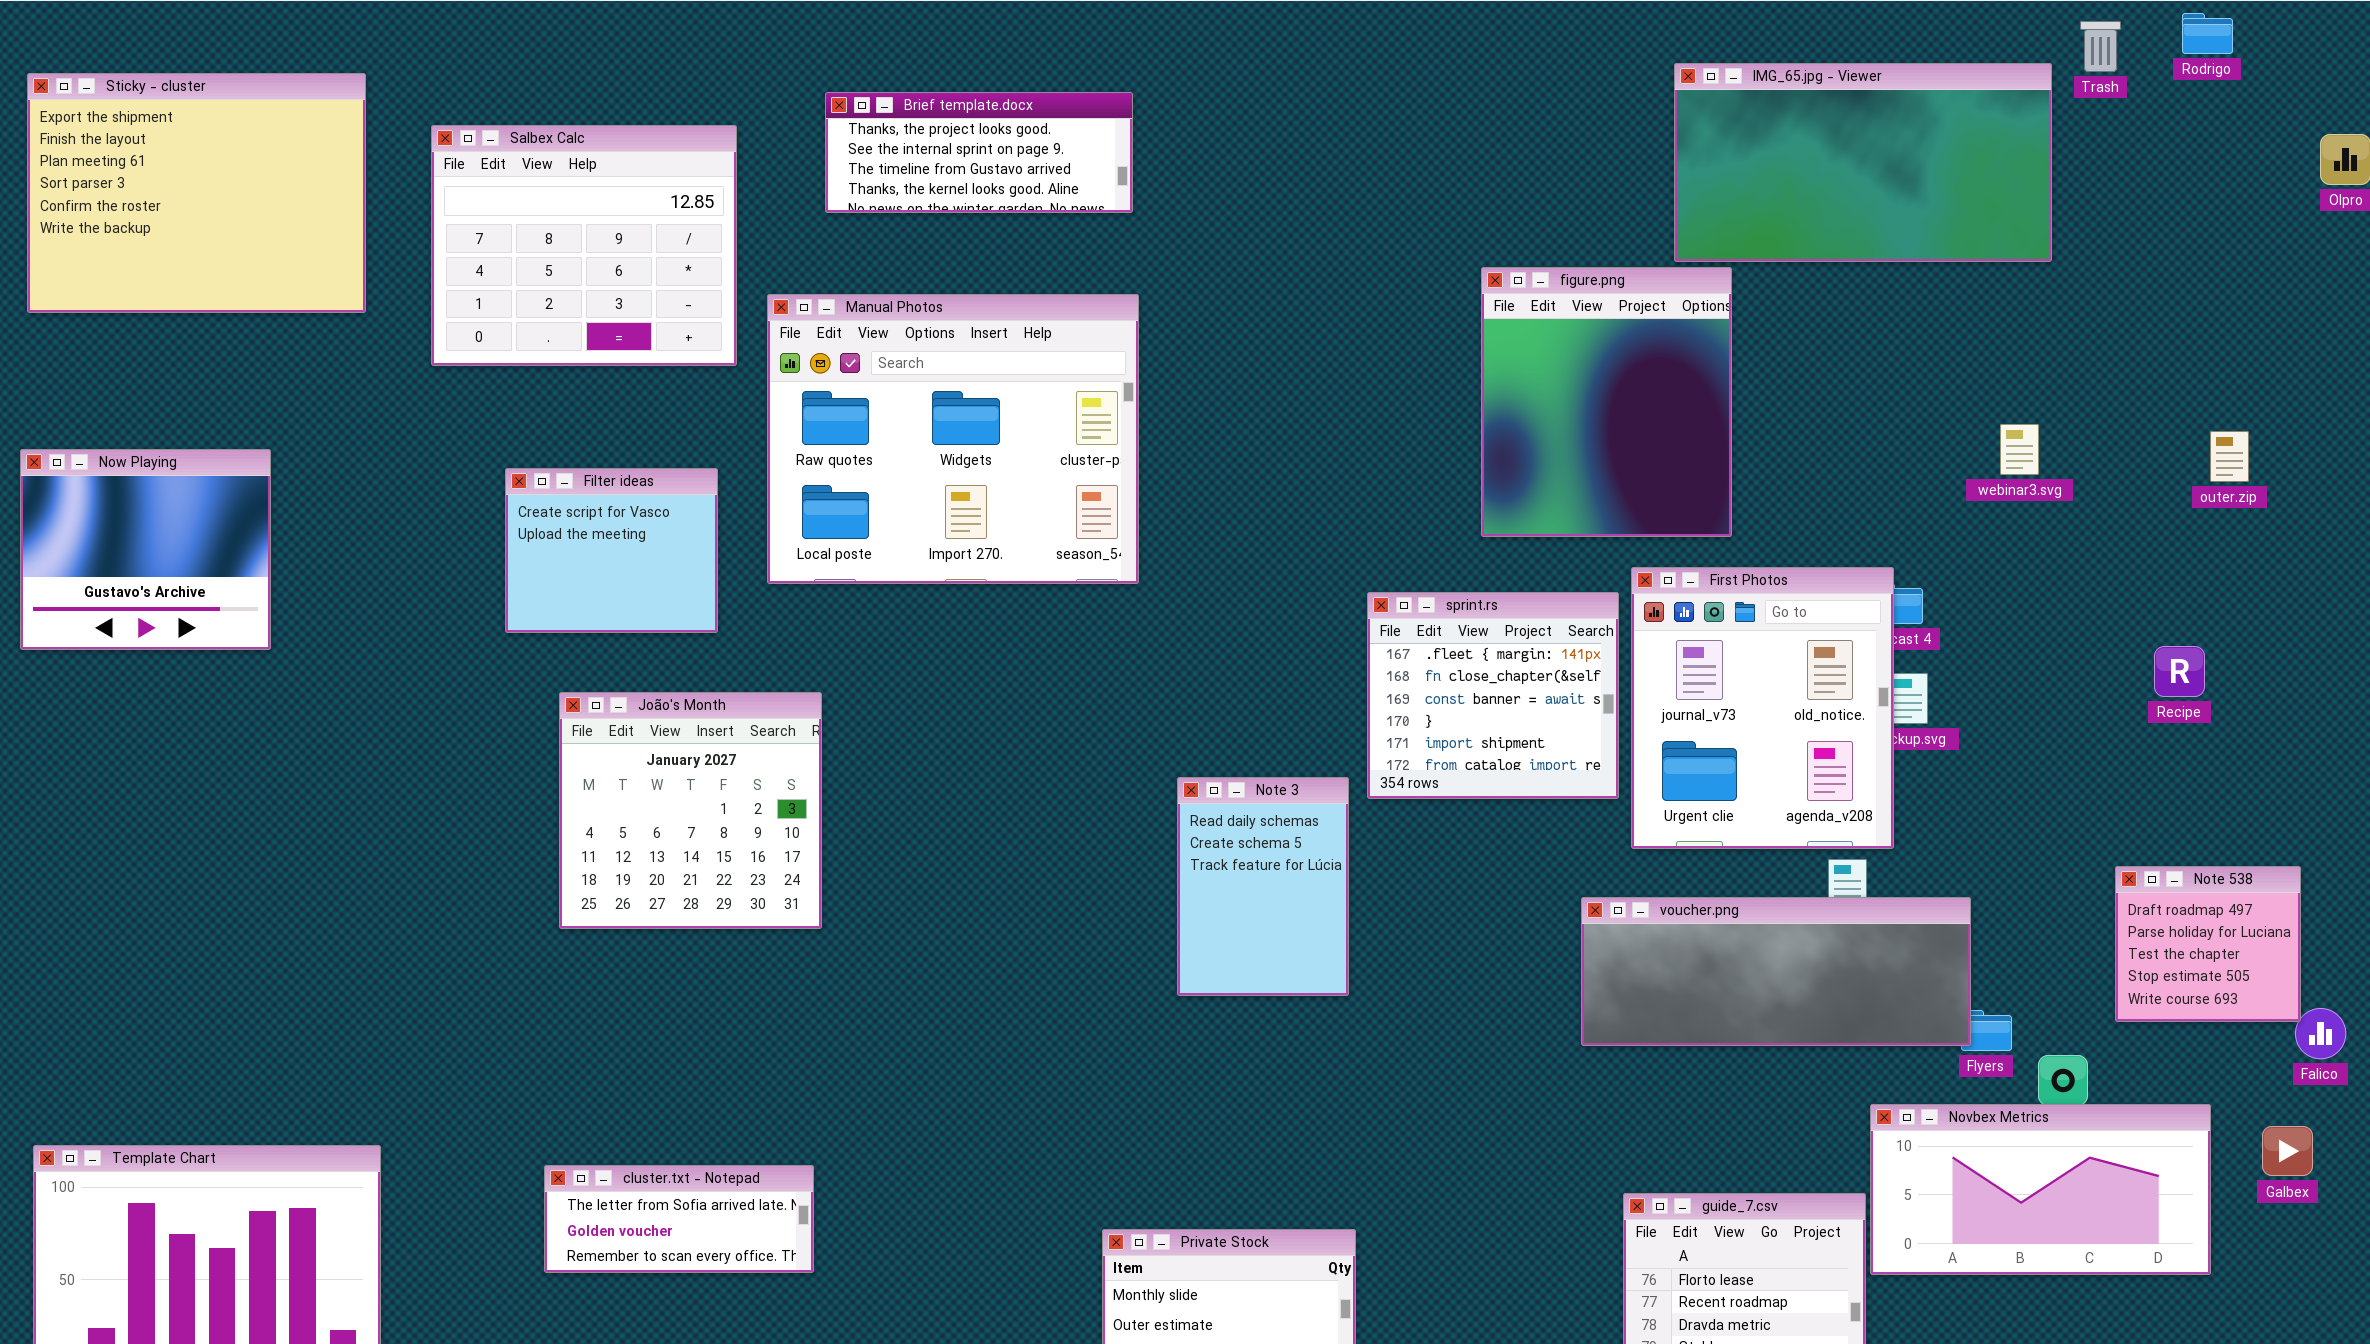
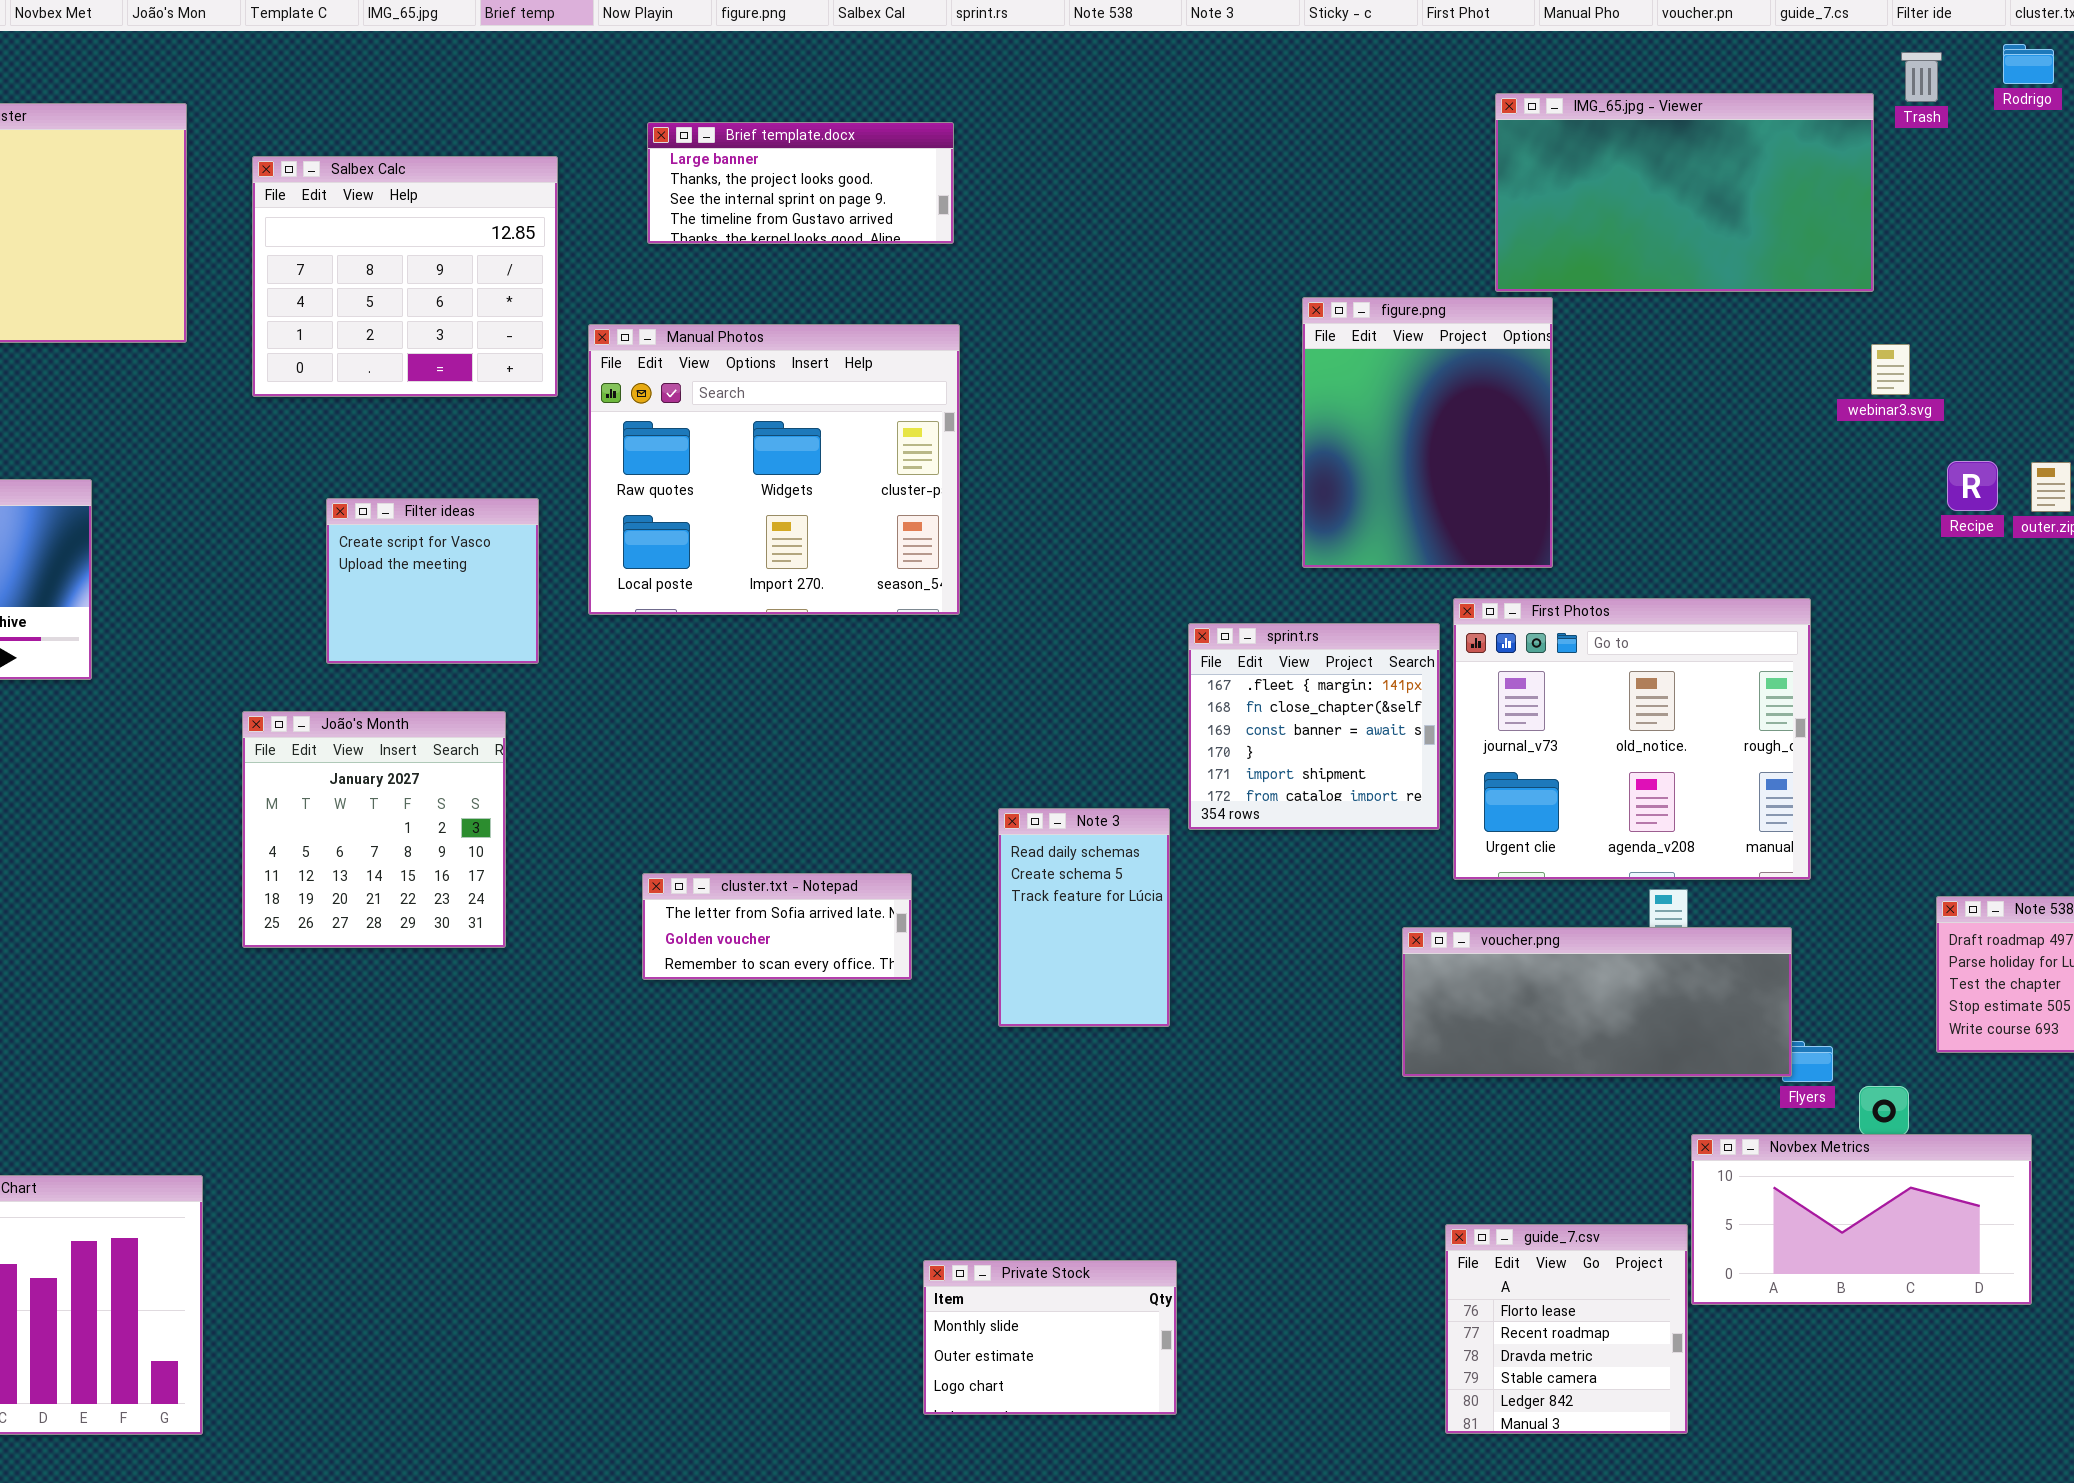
Brief template.docx: [825,92,1133,213] -> [647,122,954,244], scrolled up 1 row
webinar3.svg: [2000,424,2039,475] -> [1871,344,1910,395], moved
First Photos: [1631,567,1894,849] -> [1453,598,1811,880], resized
Recipe: [2154,646,2205,697] -> [1947,461,1998,511], moved
João's Month: [559,692,822,929] -> [242,711,506,948], moved
cluster.txt - Notepad: [544,1165,814,1273] -> [642,873,912,980], moved

